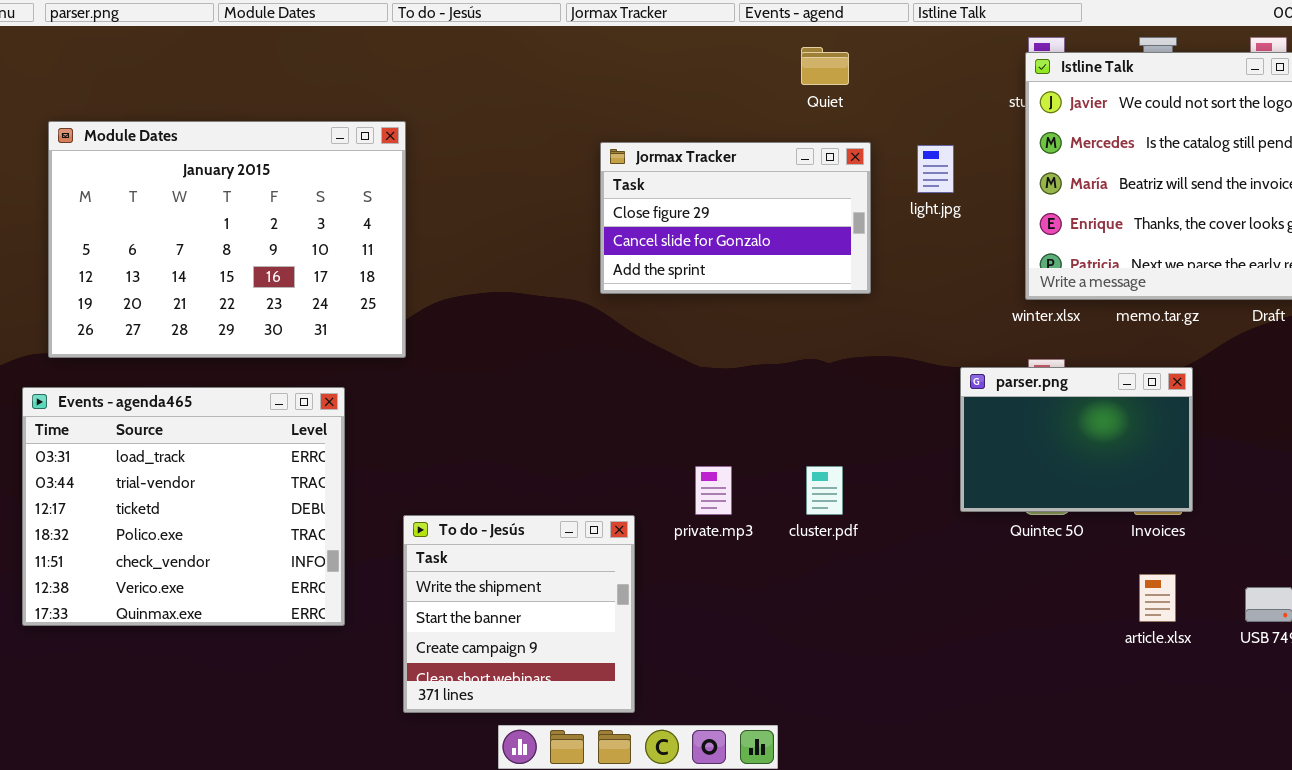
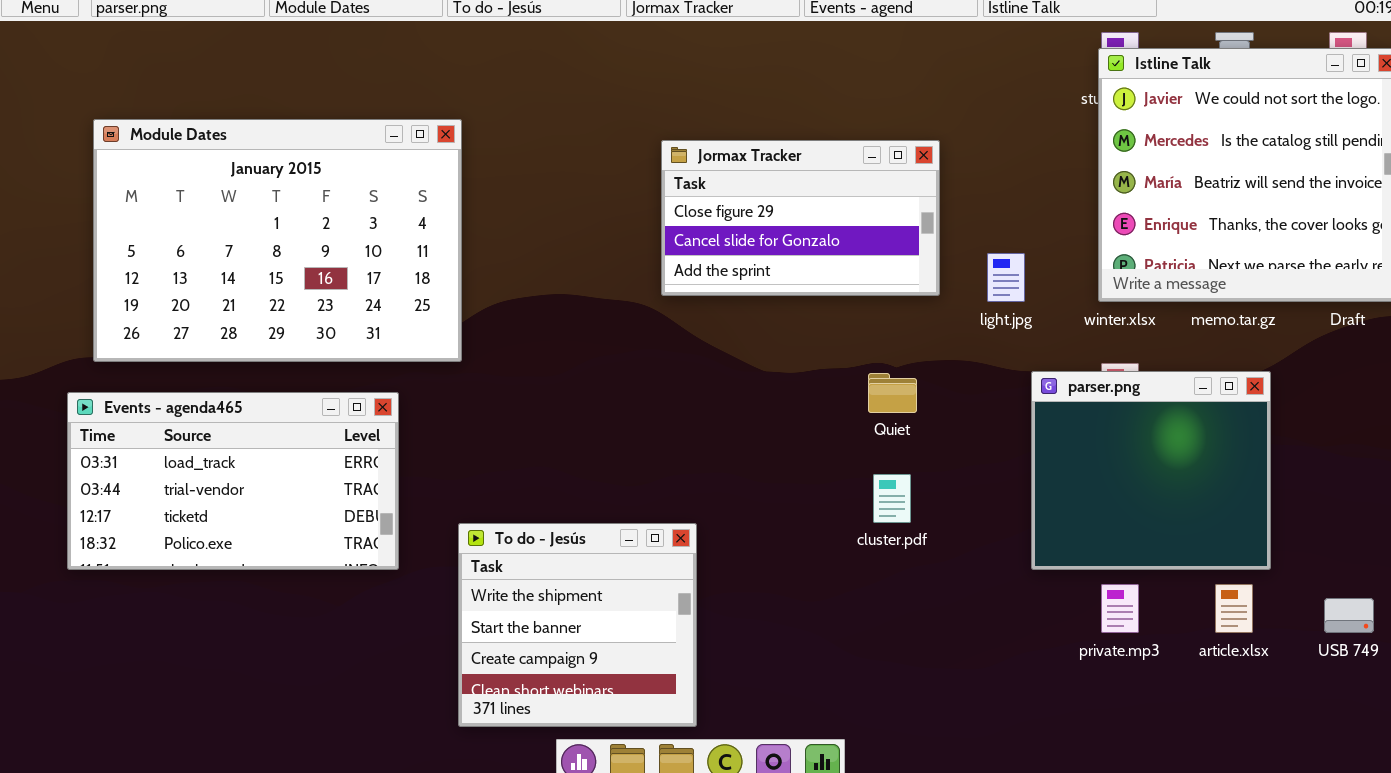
Quiet: [801,47,849,85] -> [868,373,917,413], moved
light.jpg: [917,145,954,193] -> [987,253,1025,302], moved
parser.png: [960,367,1193,512] -> [1031,371,1271,570], resized
Events - agenda465: [22,387,345,626] -> [67,392,399,570], resized
private.mp3: [695,466,732,515] -> [1101,584,1139,633], moved

